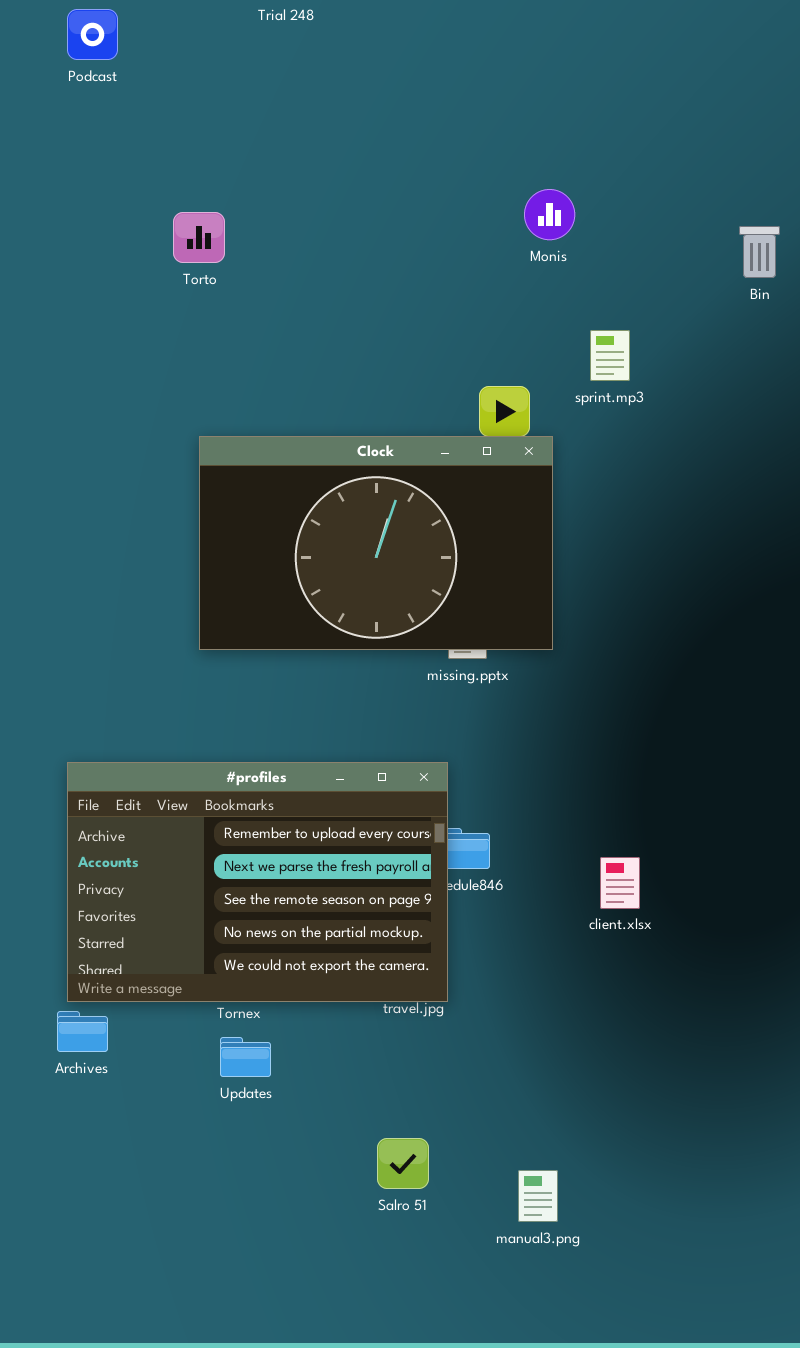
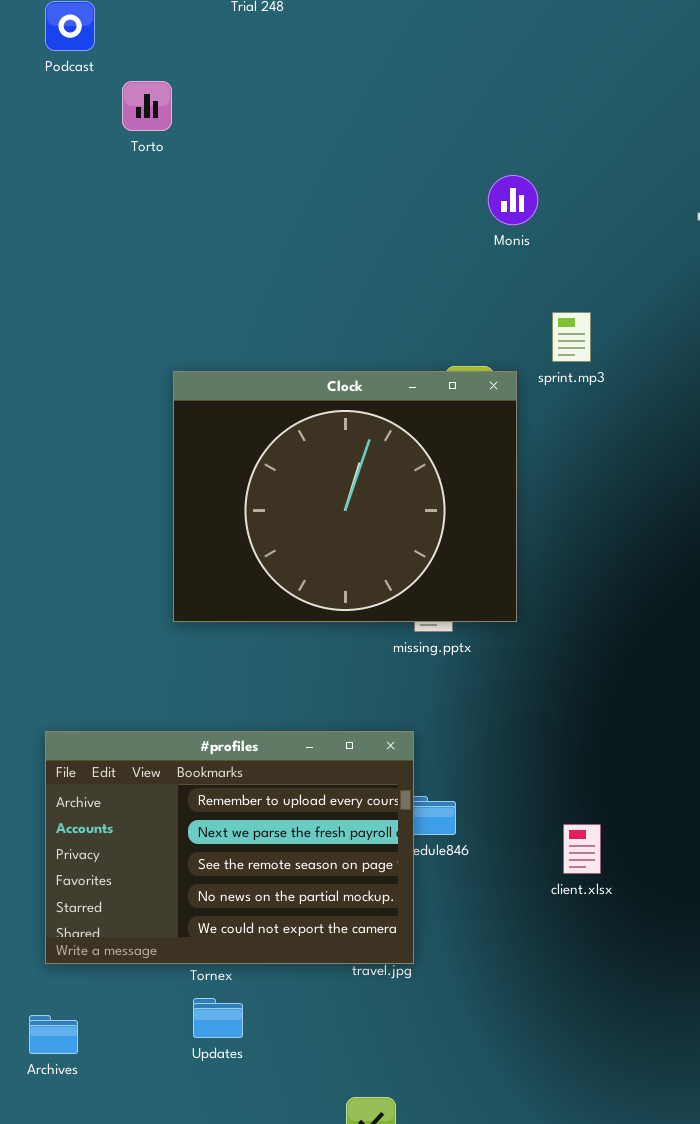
Torto: [173,212,225,263] -> [122,81,172,131], moved
Clock: [199,436,553,650] -> [173,371,517,622], resized
Archives: [57,1011,108,1052] -> [29,1015,78,1054], moved

